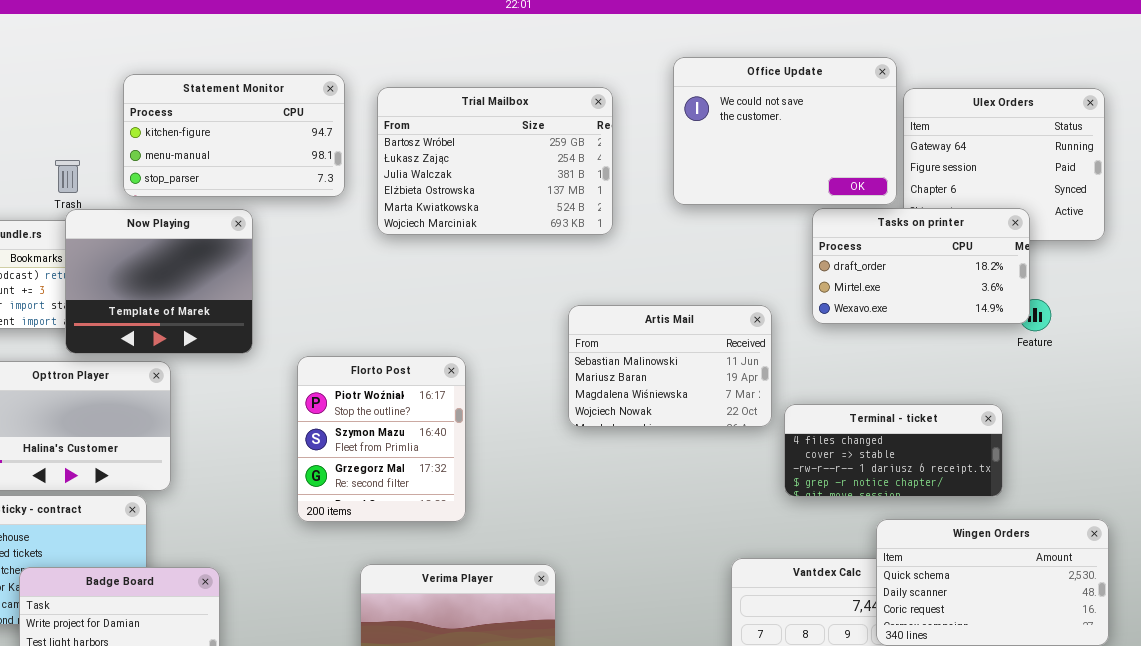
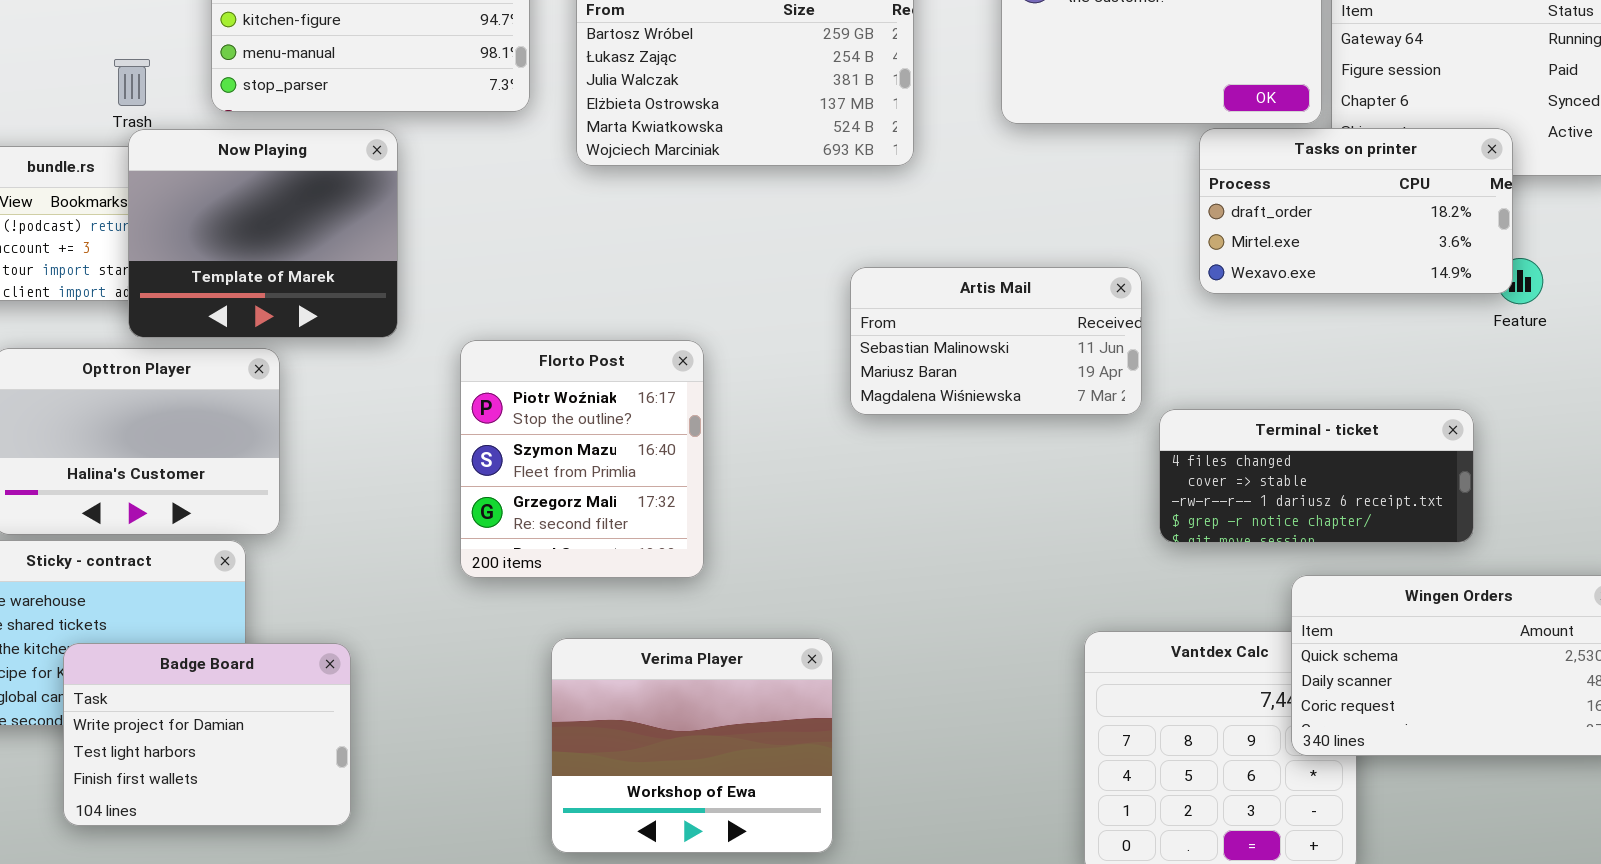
Artis Mail: [568,305,772,427] -> [850,267,1142,415], resized

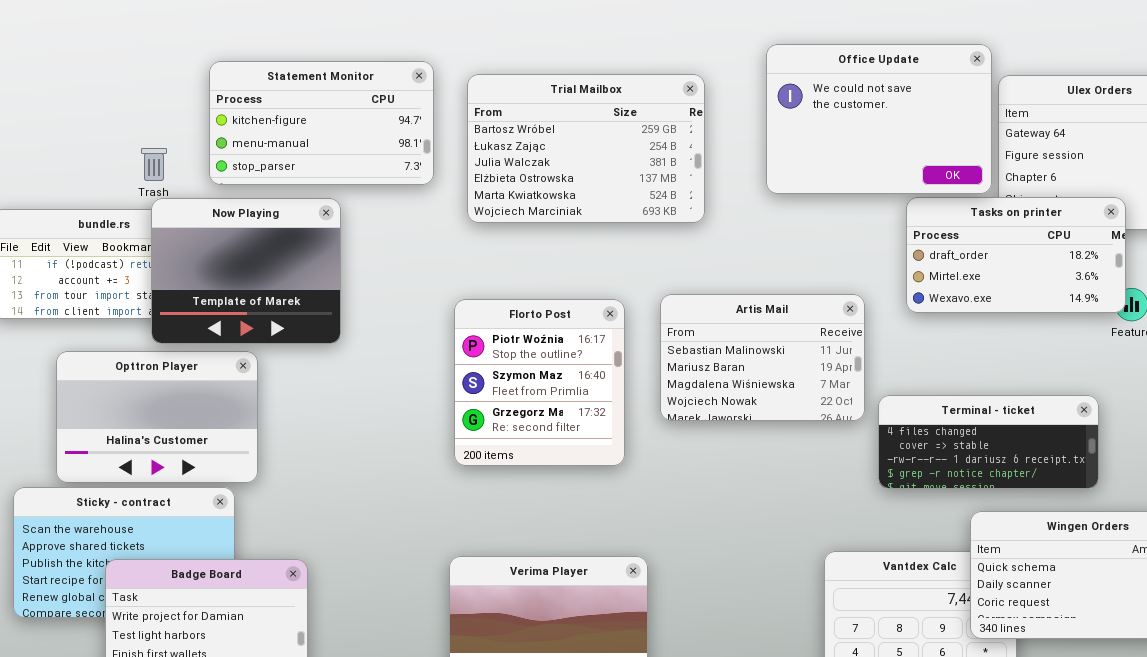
Artis Mail: [850,267,1142,415] -> [660,294,865,421], resized
Florto Post: [460,340,704,578] -> [454,299,625,466], moved

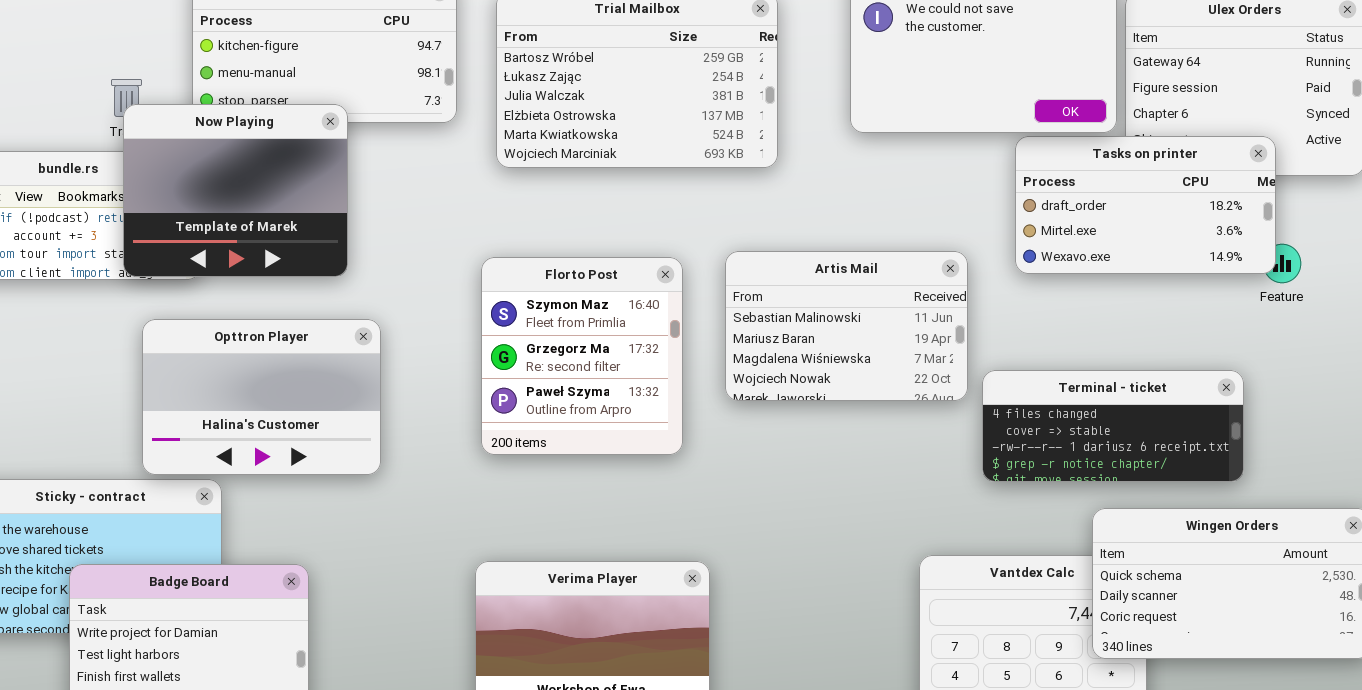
Now Playing: [151,198,341,344] -> [123,104,348,277], moved
Florto Post: [454,299,625,466] -> [481,257,683,455], scrolled down 1 row
Opttron Player: [56,351,258,483] -> [142,319,381,475], moved

